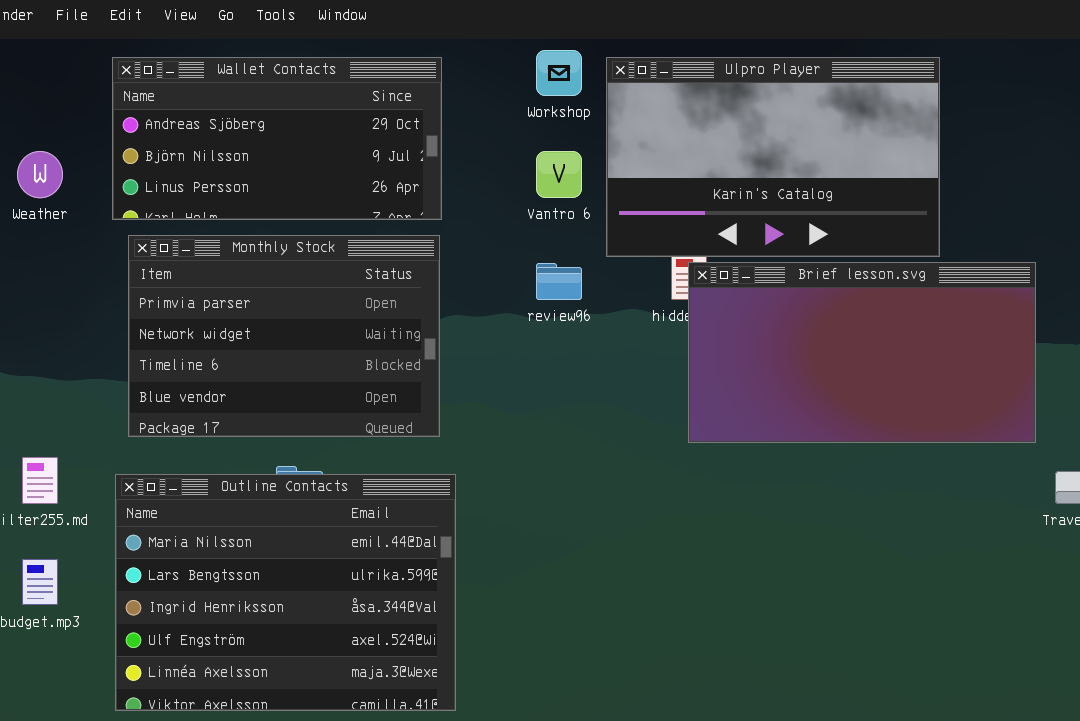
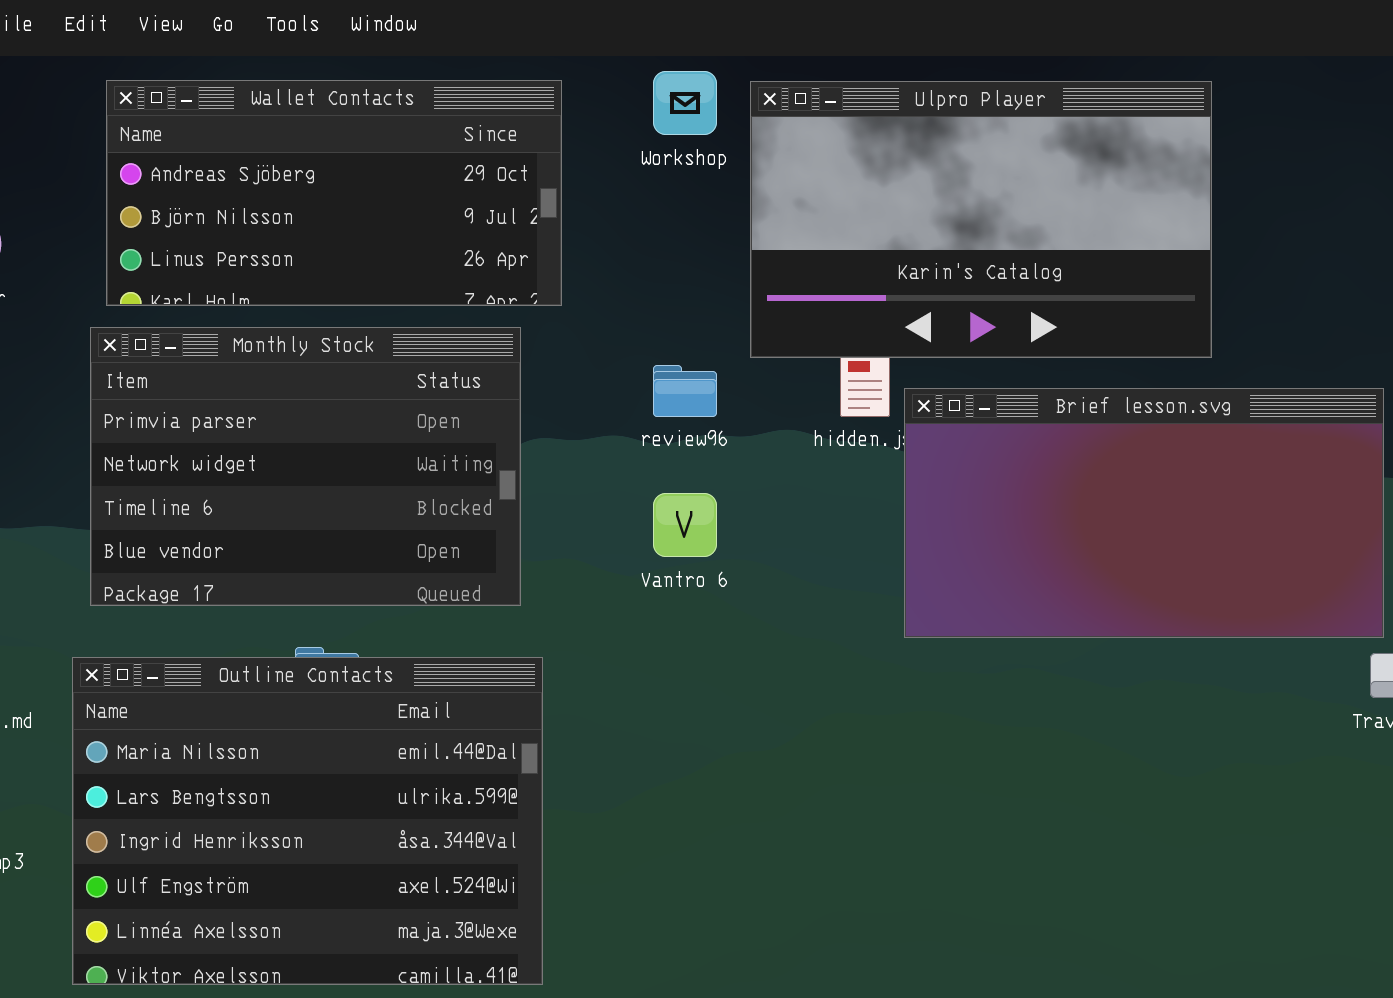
Wallet Contacts: [112,57,442,220] -> [106,80,562,306], moved
Vantro 6: [536,151,582,198] -> [653,493,717,557], moved
Brief lesson.svg: [688,262,1036,443] -> [904,388,1384,638], moved

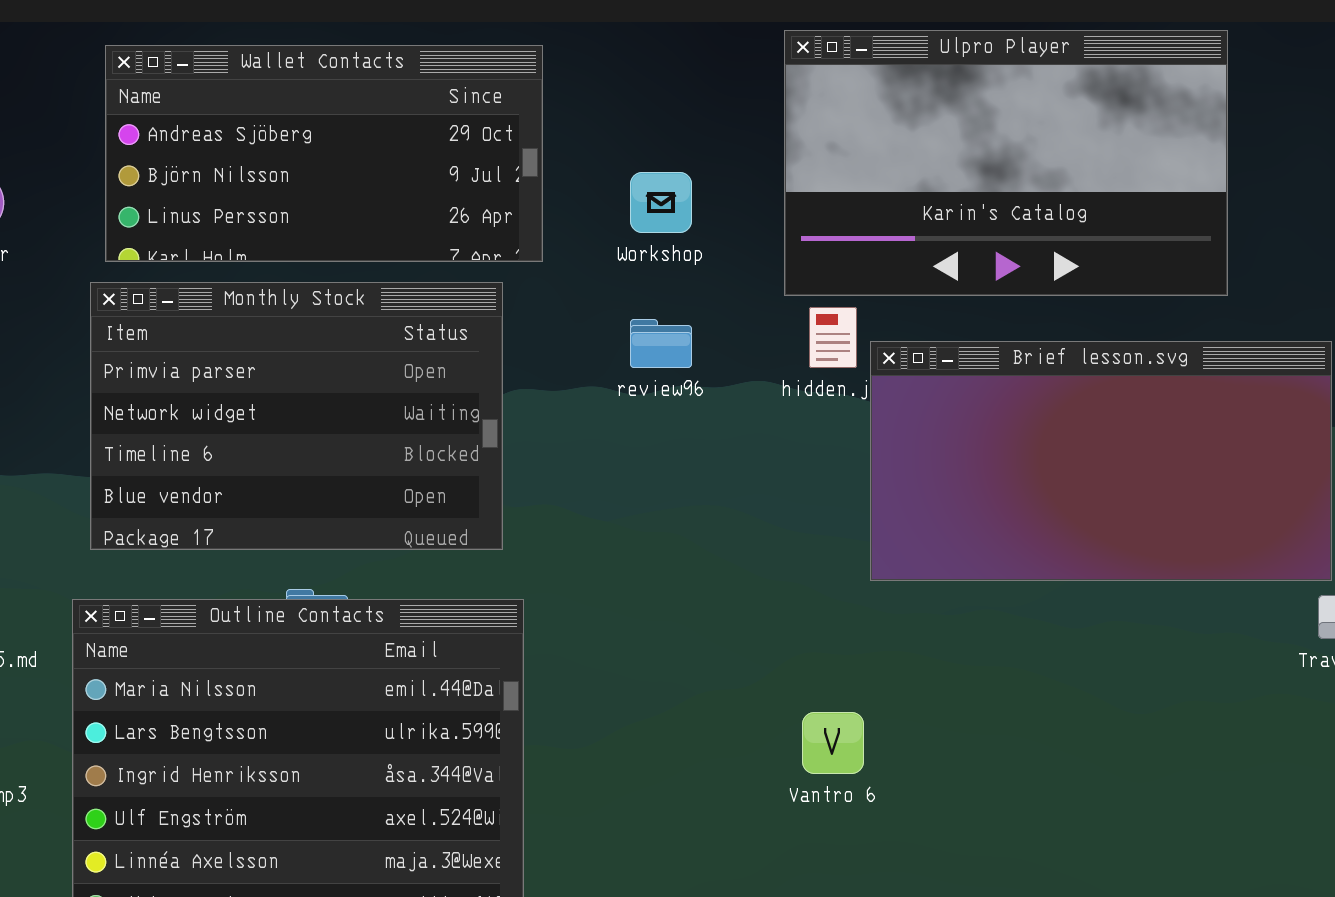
Workshop: [653,71,717,135] -> [630,172,692,233], moved
Ulpro Player: [750,81,1212,358] -> [784,30,1228,296], moved
Vantro 6: [653,493,717,557] -> [802,712,864,774], moved

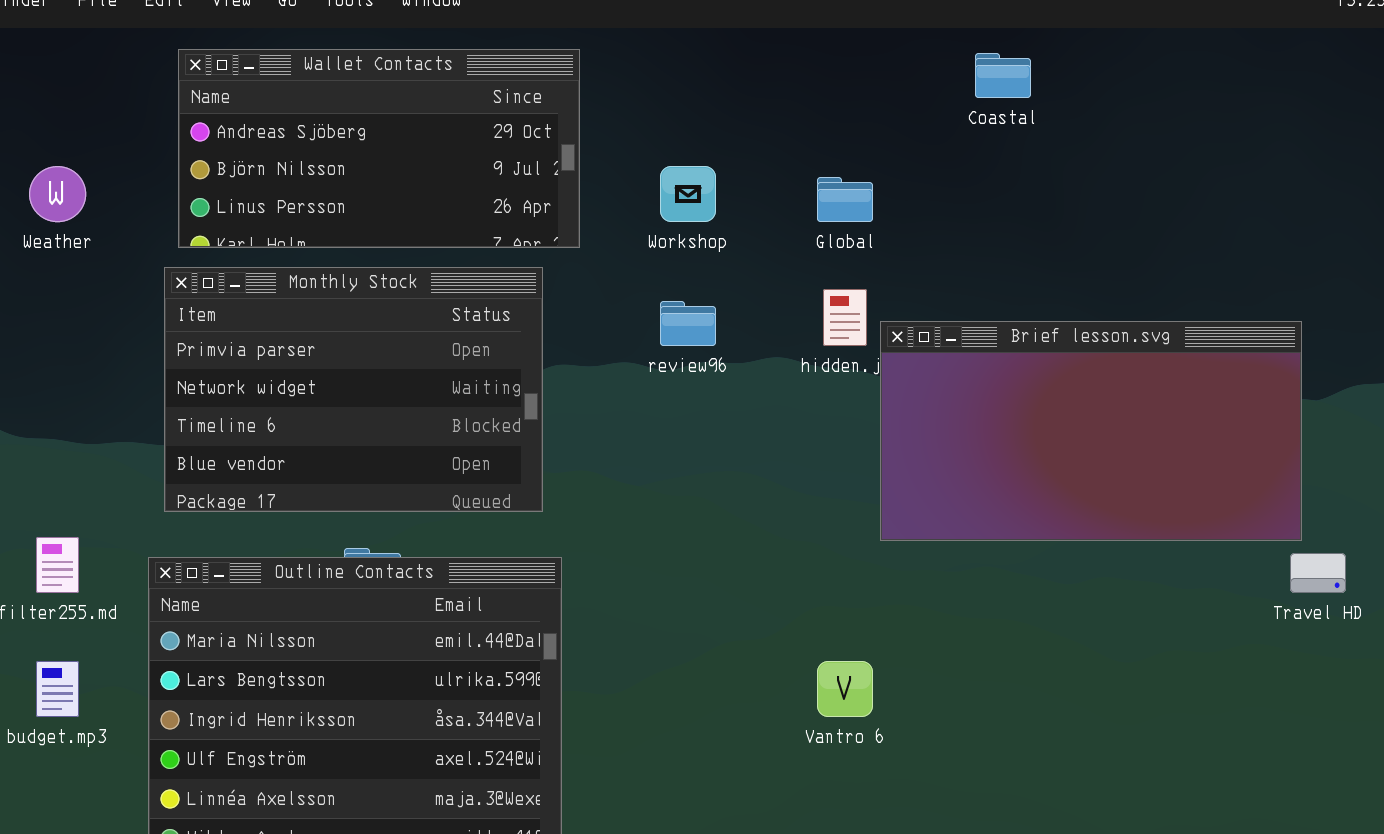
Ulpro Player: [784,30,1228,296] -> none, closed

